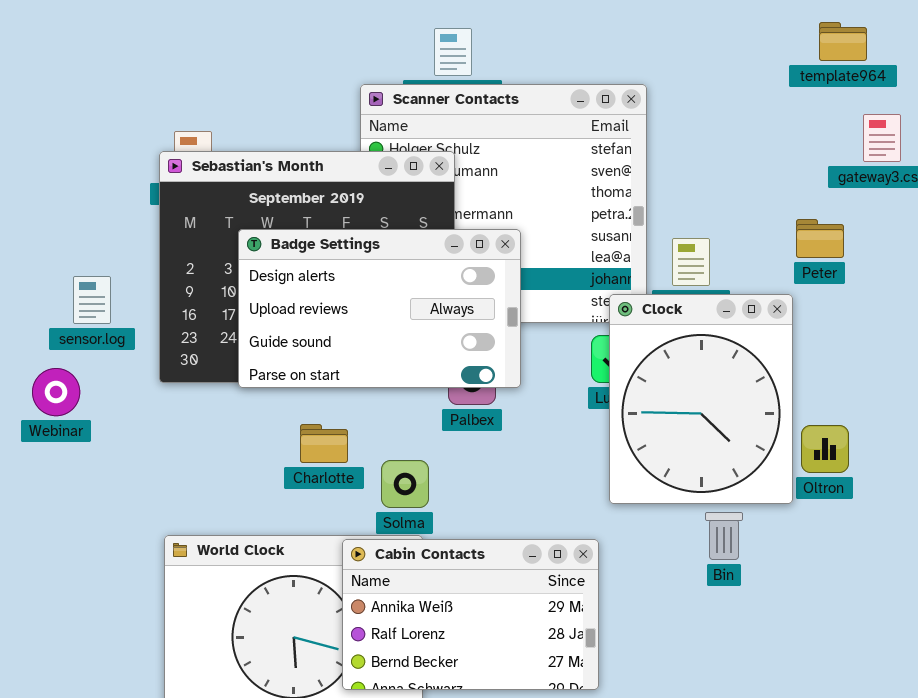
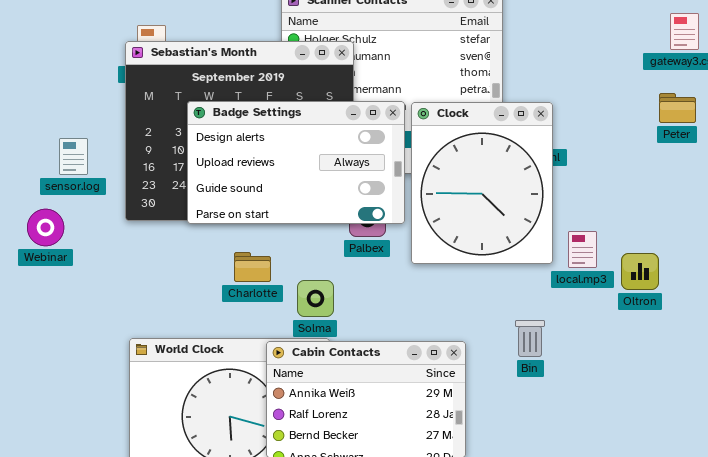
Peter: [796,219,844,258] -> [659,93,696,123], moved
Clock: [609,294,793,504] -> [411,102,553,264], moved
Bin: [705,512,743,560] -> [515,320,545,357], moved

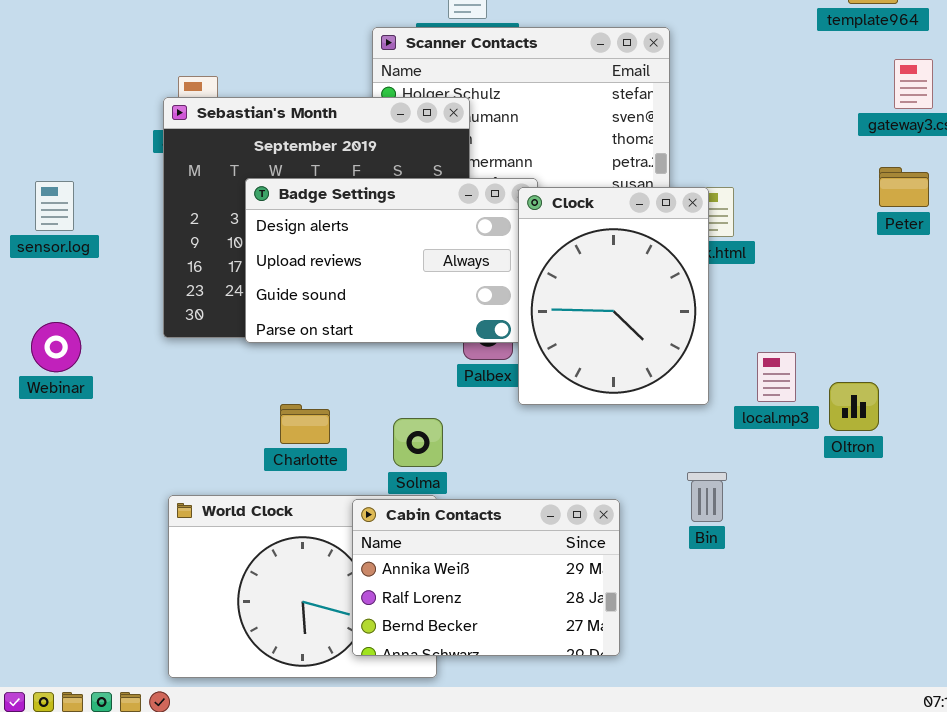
Clock: [411,102,553,264] -> [518,187,709,405], moved
sensor.log: [59,138,88,175] -> [35,181,74,231], moved
Charlotte: [234,252,271,282] -> [280,404,330,444], moved

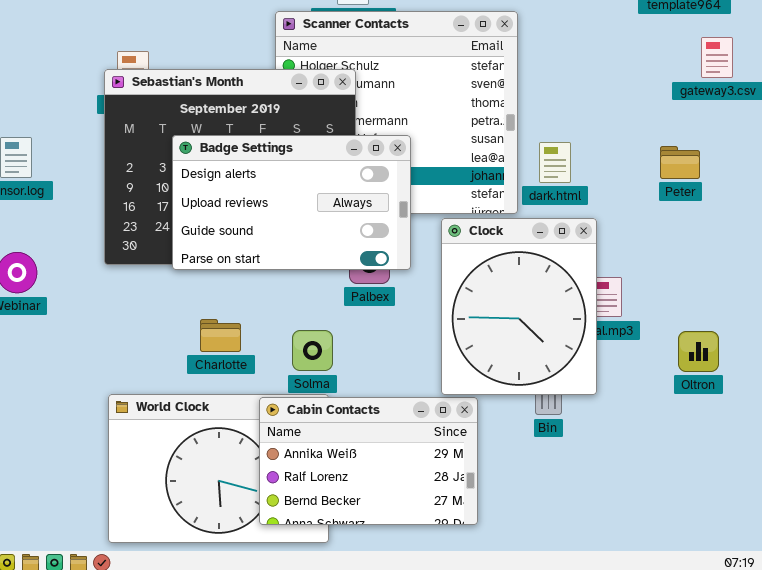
Peter: [879,167,929,207] -> [660,146,700,179], moved
Clock: [518,187,709,405] -> [441,218,597,395], moved
Oltron: [829,382,879,431] -> [678,331,719,372], moved

